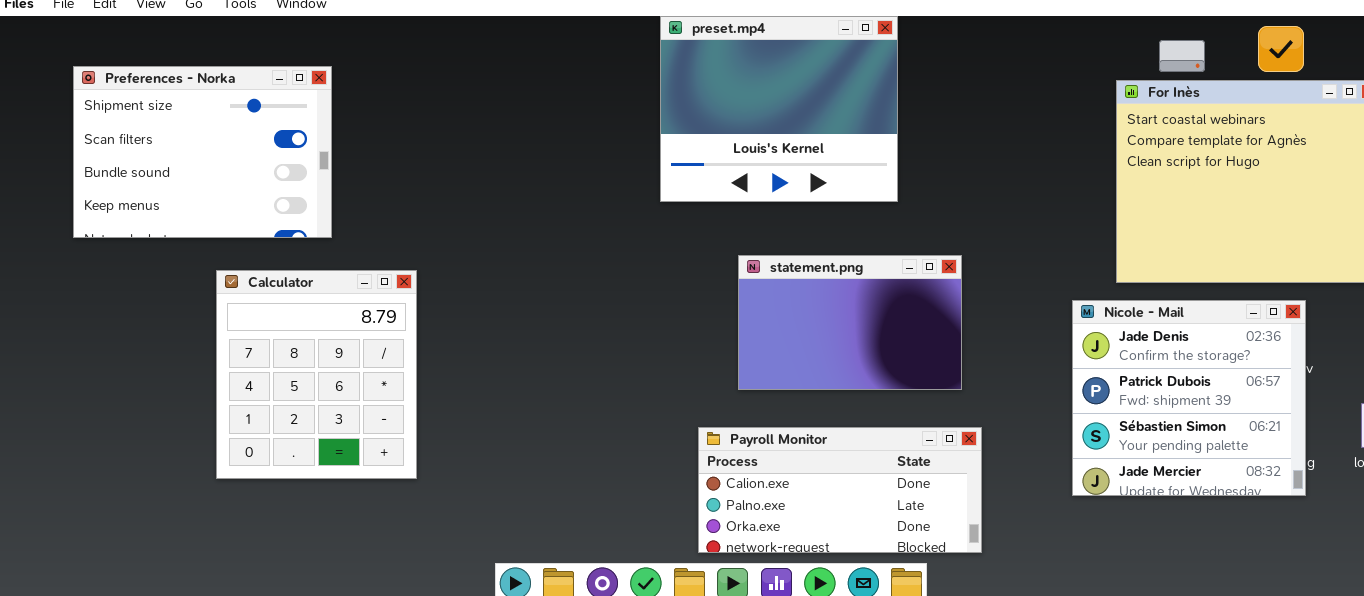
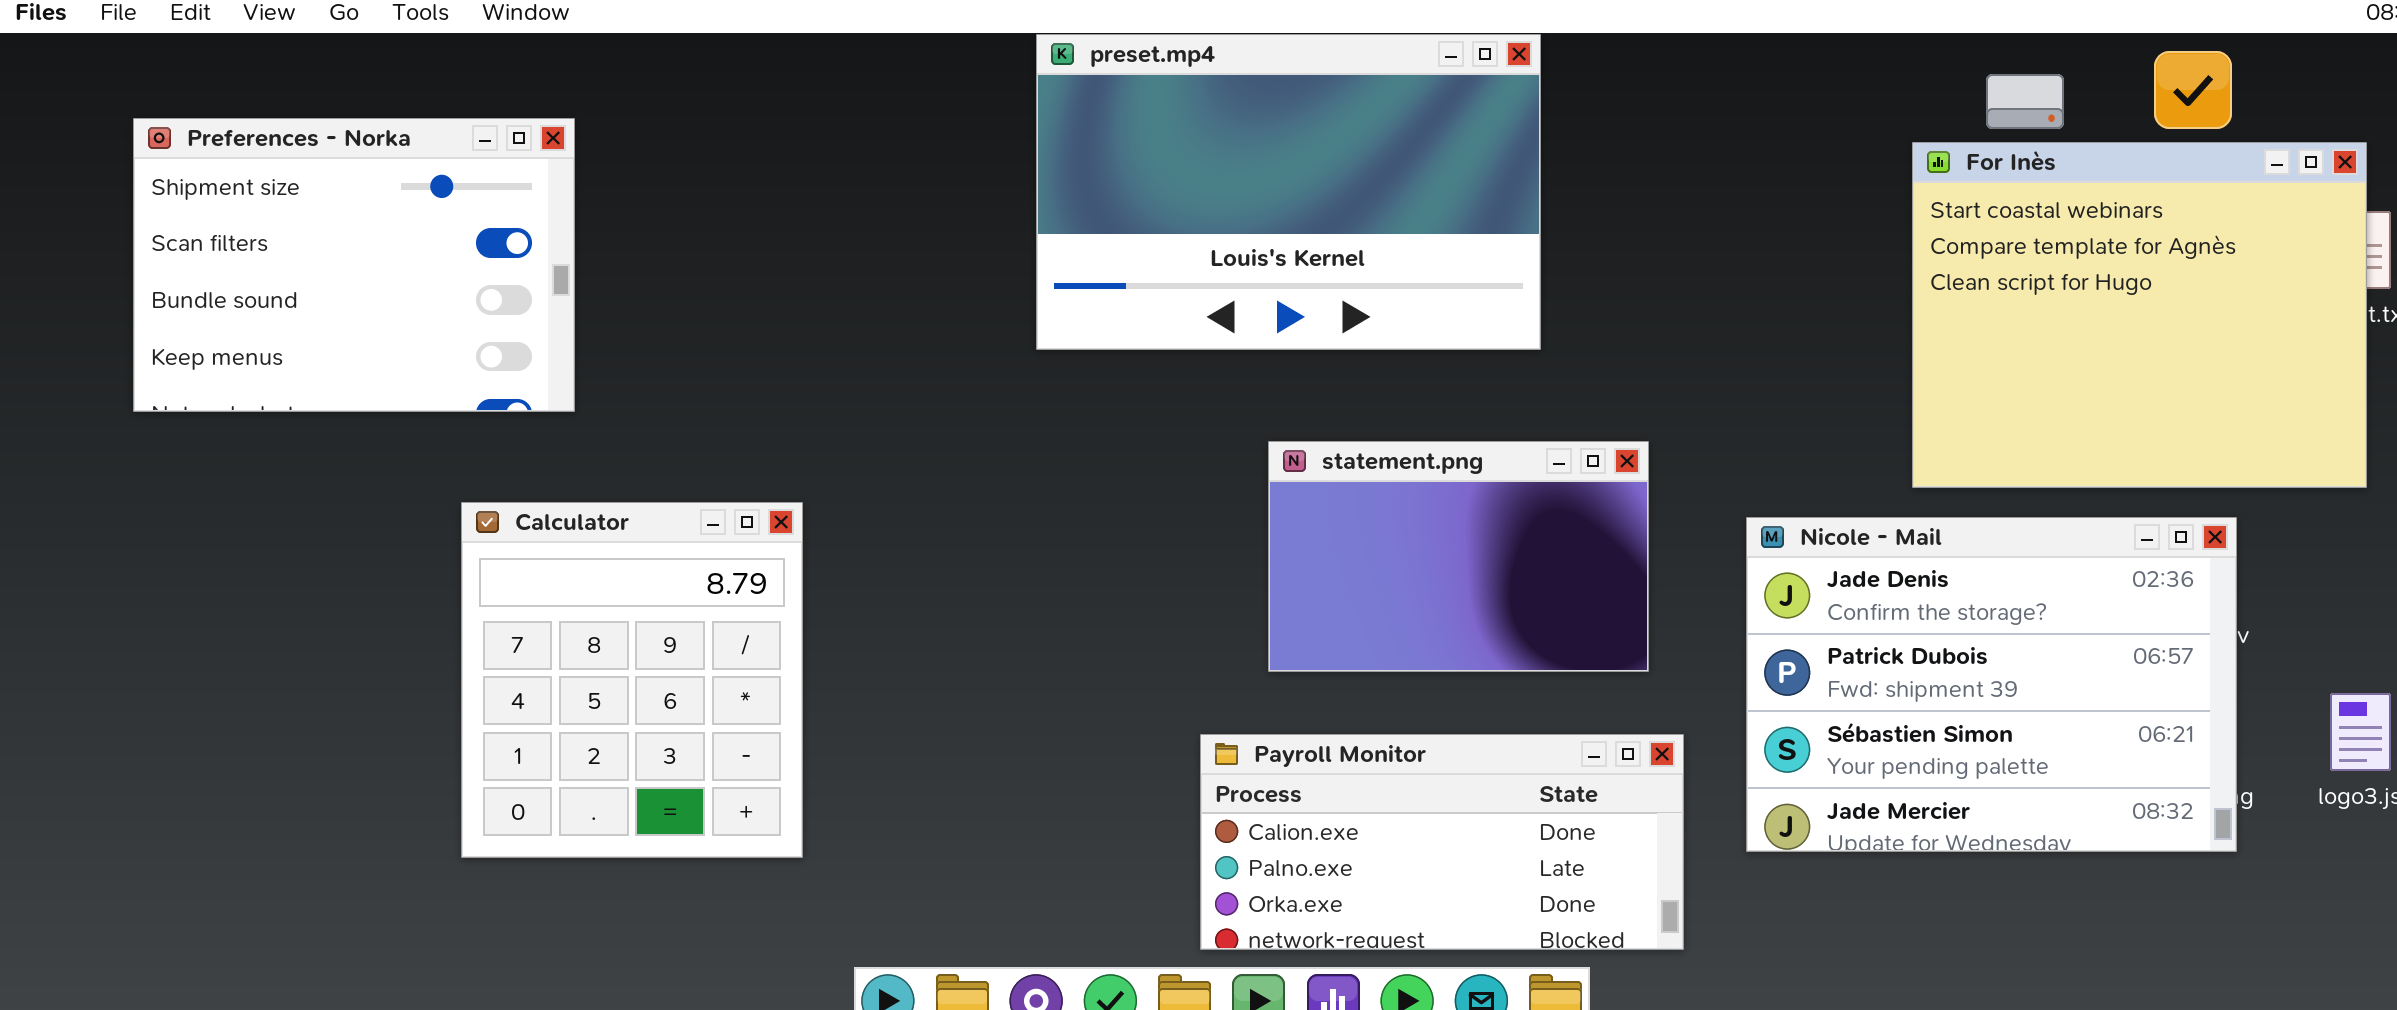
preset.mp4: [660,16,898,202] -> [1036,34,1541,350], resized
Calculator: [216,270,417,479] -> [461,502,803,858], moved
Nicole - Mail: [1072,300,1306,496] -> [1746,517,2237,852], resized

